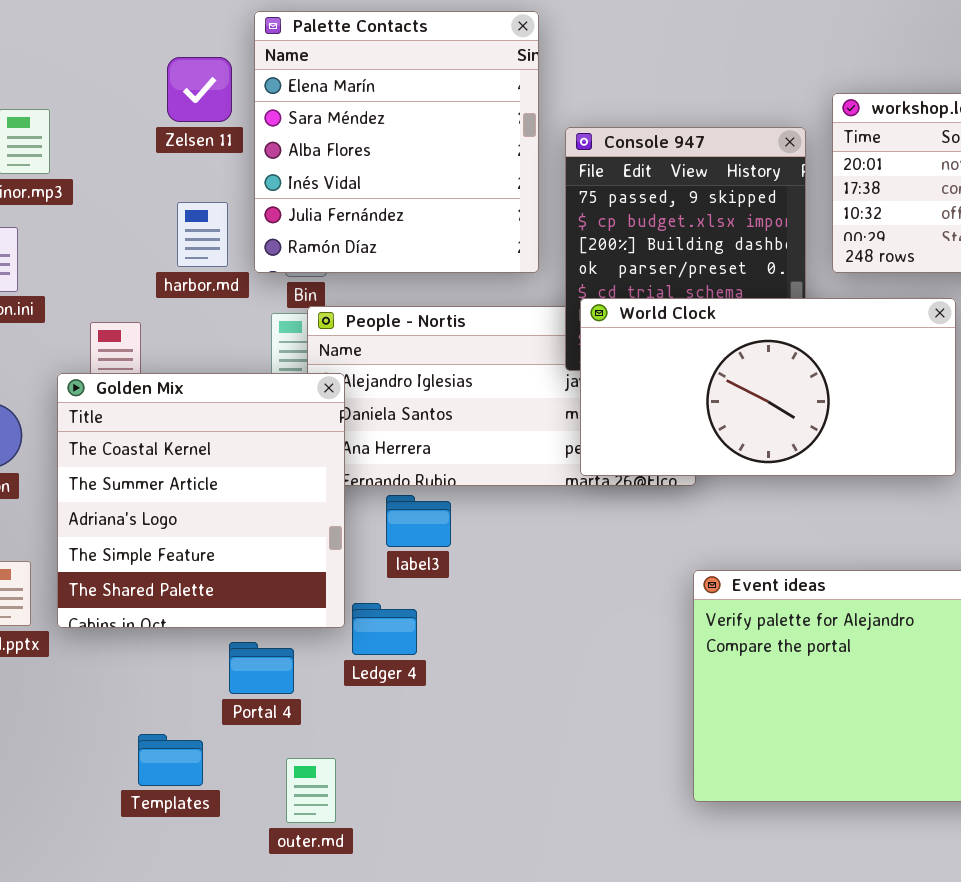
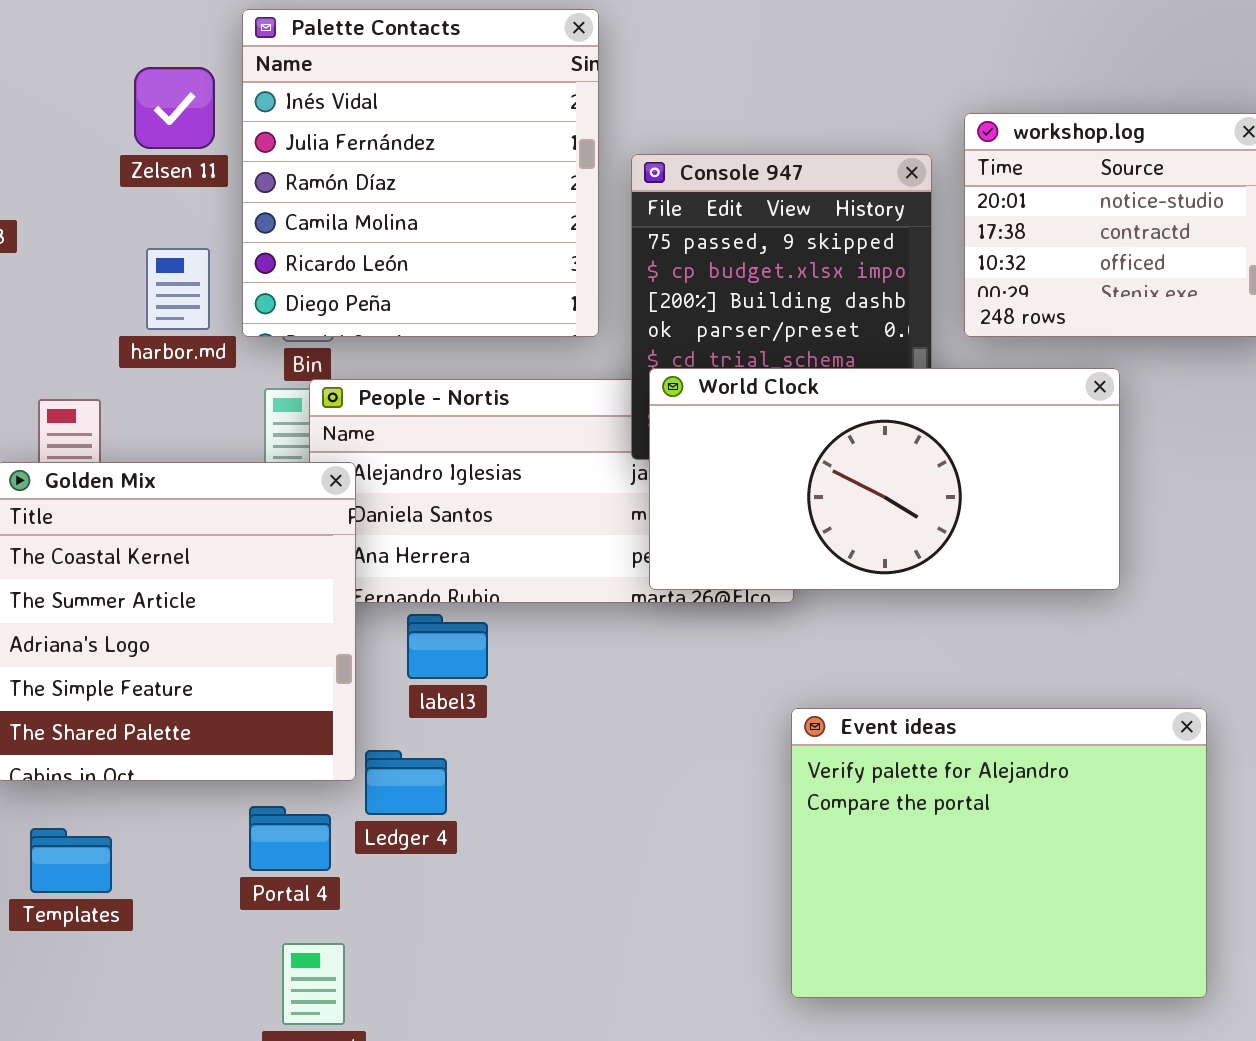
Palette Contacts: [254,11,539,273] -> [242,9,599,337], scrolled down 3 rows
Portal 4: [229,642,294,694] -> [249,806,331,871], moved
Templates: [138,734,203,786] -> [30,828,112,893], moved

